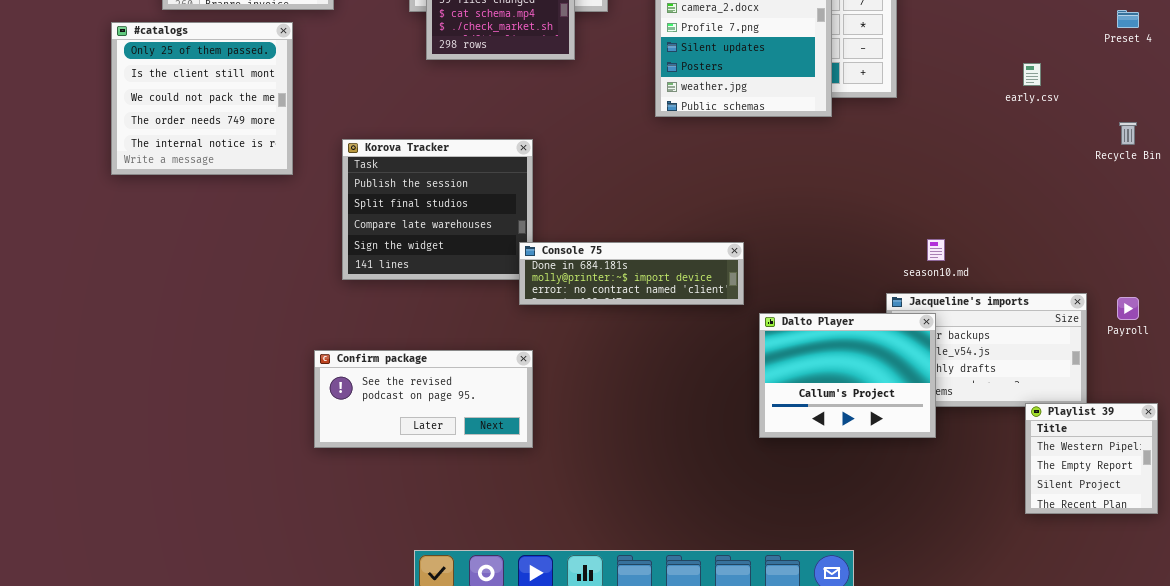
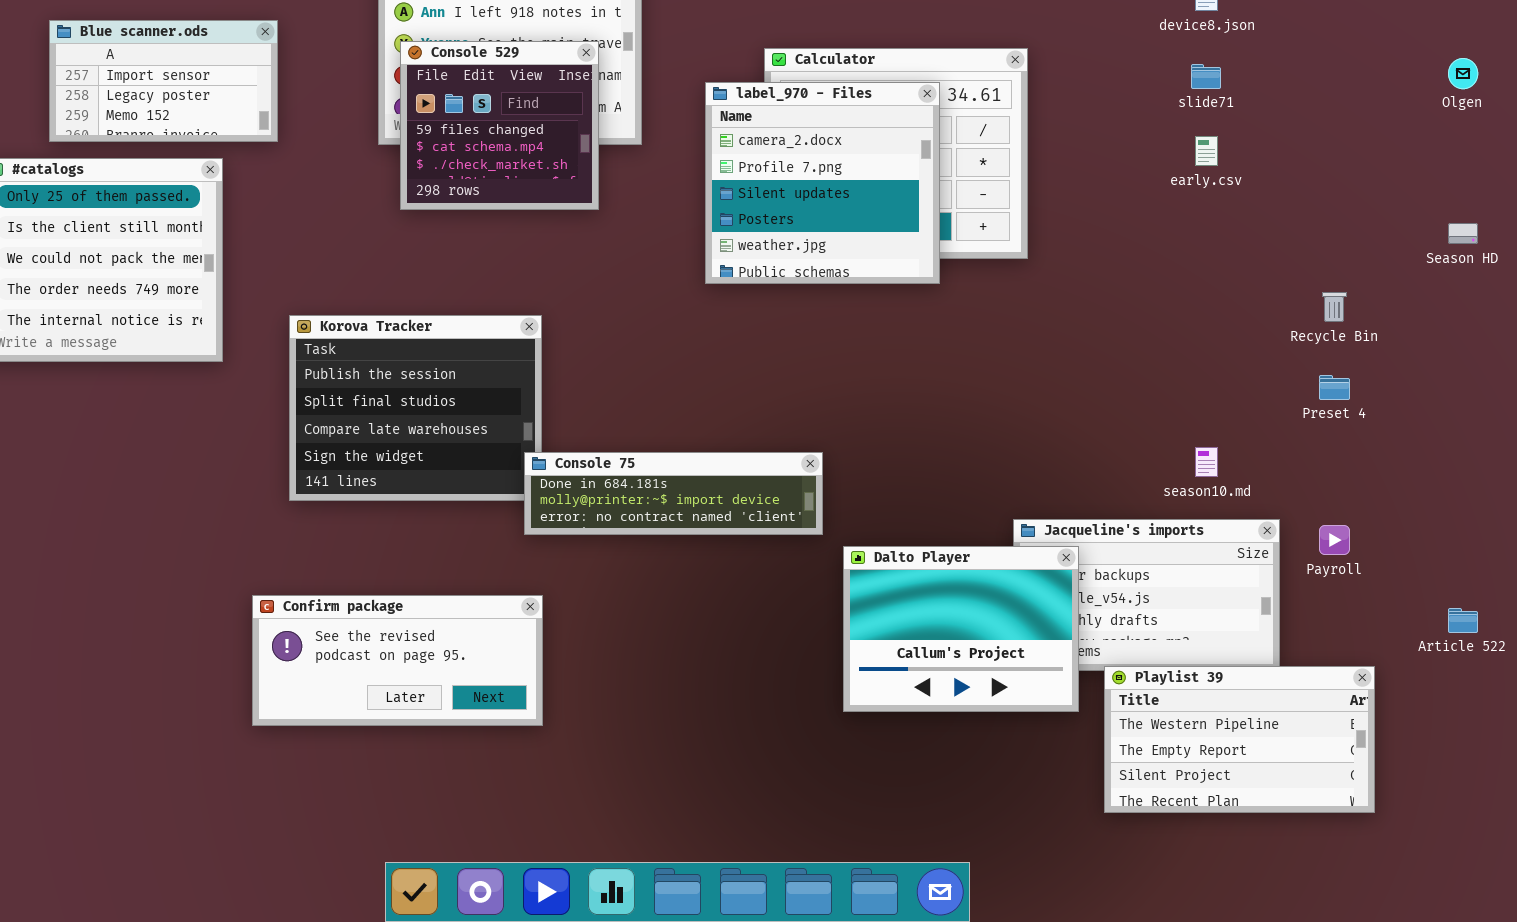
Preset 4: [1117,10,1139,28] -> [1319,375,1350,400], moved
early.csv: [1023,63,1041,86] -> [1195,136,1218,166], moved
season10.md: [927,239,945,261] -> [1195,447,1218,477], moved
Playlist 39: [1025,403,1158,514] -> [1104,666,1375,813], resized

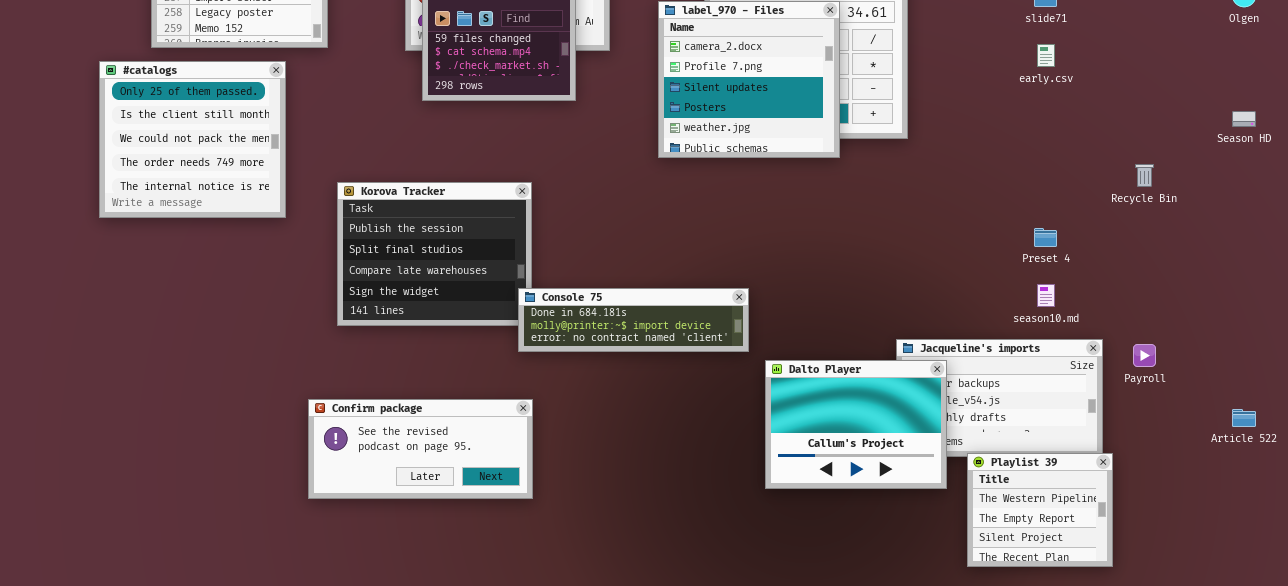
Preset 4: [1319,375,1350,400] -> [1034,228,1057,247], moved
Playlist 39: [1104,666,1375,813] -> [967,453,1113,567], resized

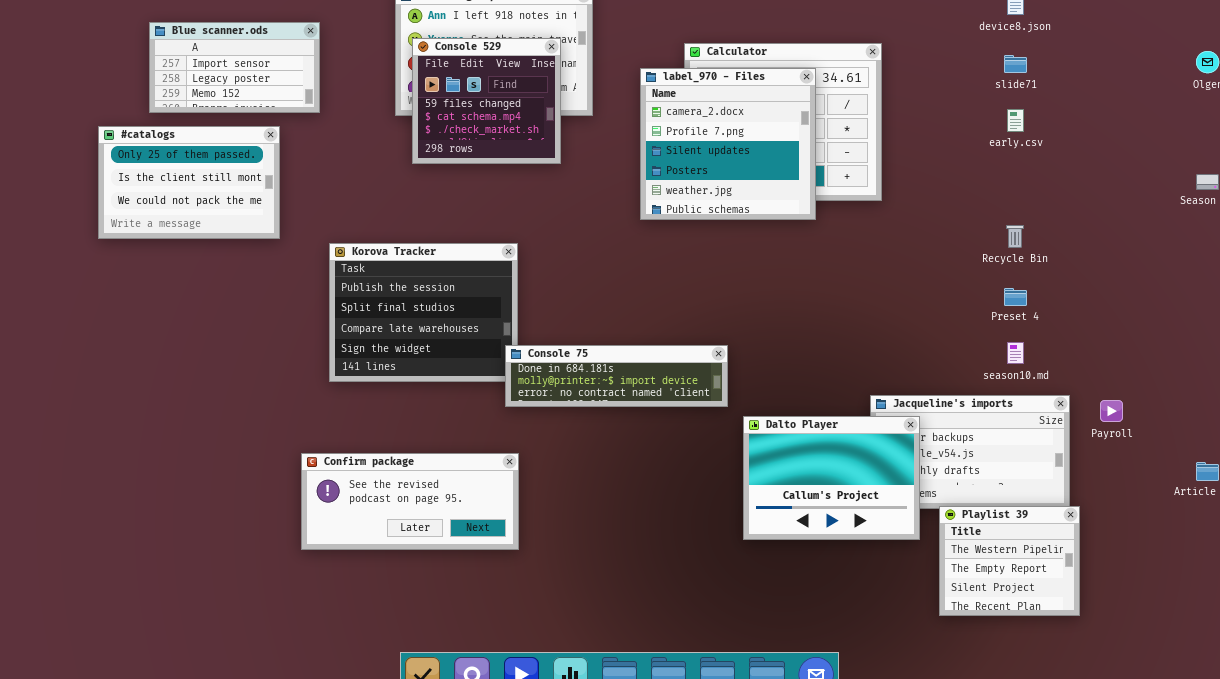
#catalogs: [99,61,286,218] -> [98,126,280,239], resized
Recycle Bin: [1135,164,1154,187] -> [1006,225,1024,248], moved

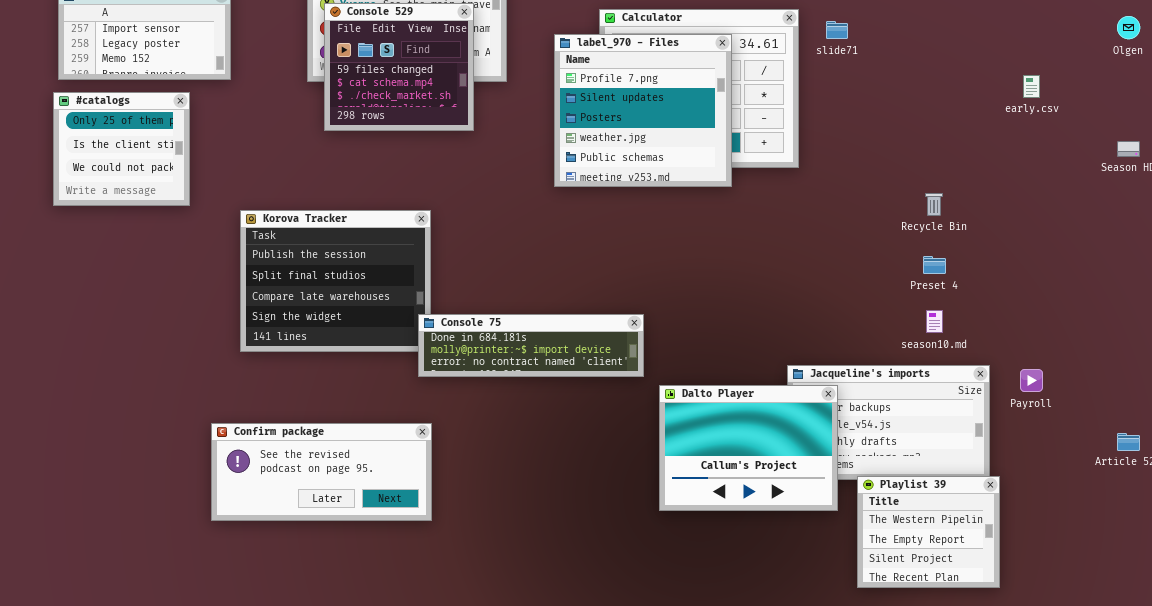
slide71: [1004,55,1027,73] -> [826,21,848,39], moved
label_970 - Files: [640,68,816,220] -> [554,34,732,187], scrolled down 1 row
early.csv: [1007,109,1024,132] -> [1023,75,1040,98], moved
#catalogs: [98,126,280,239] -> [53,92,190,206], resized

